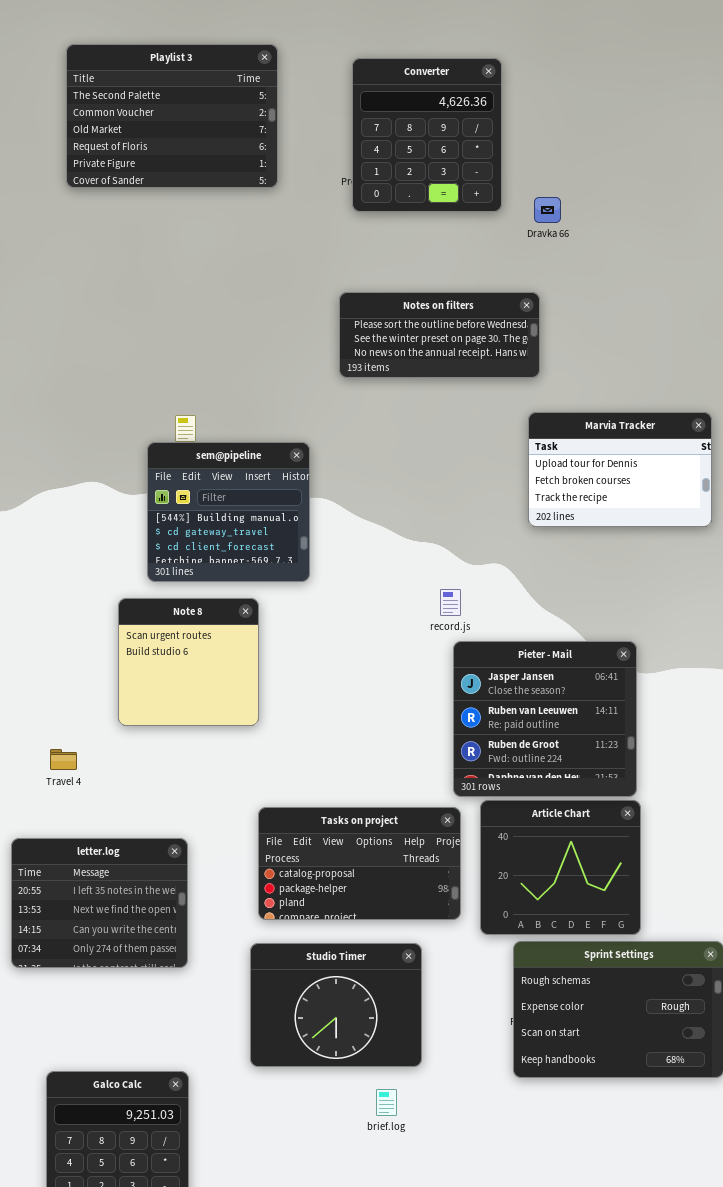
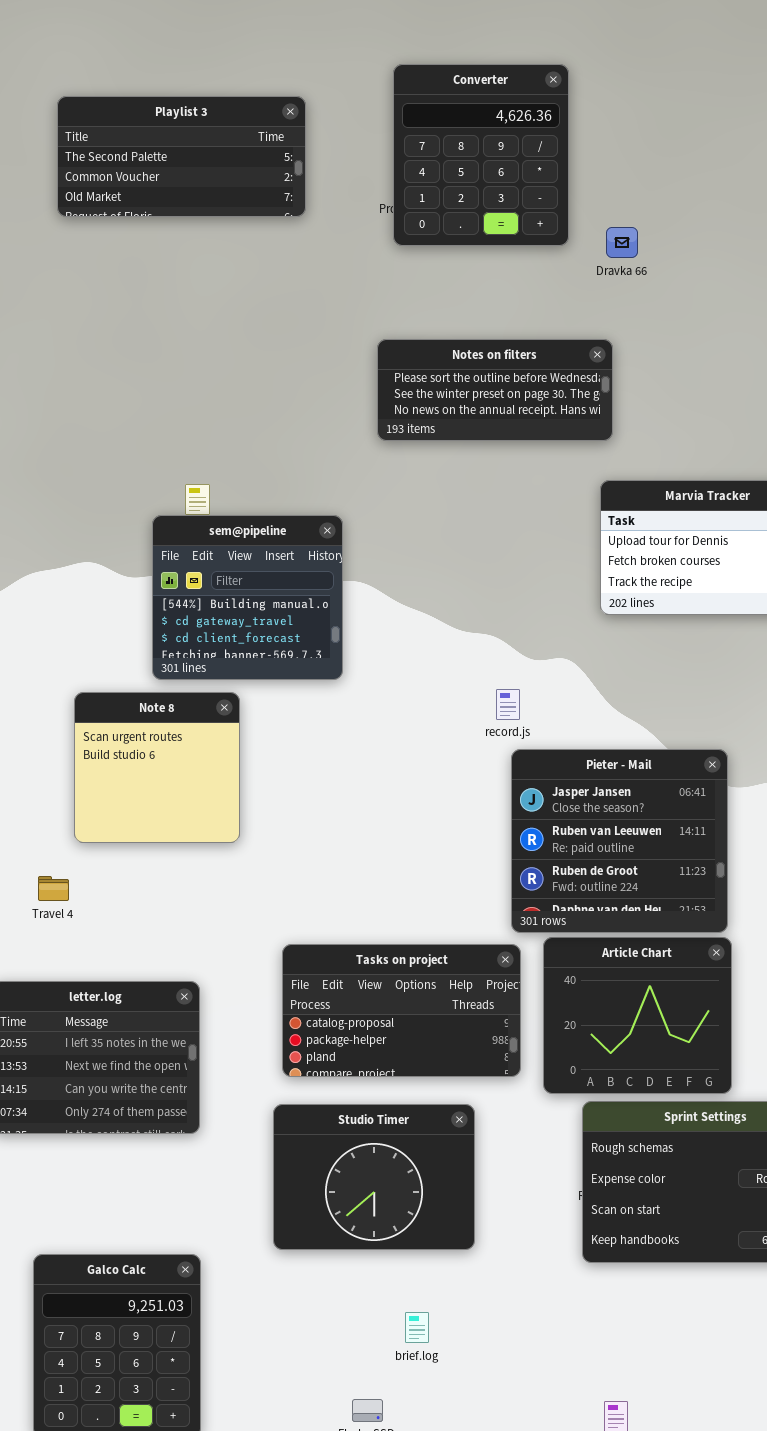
Playlist 3: [66,44,278,188] -> [57,96,306,217], resized
Note 8: [118,598,259,726] -> [74,692,240,843], moved
brief.log: [376,1089,397,1116] -> [405,1312,429,1343], moved

